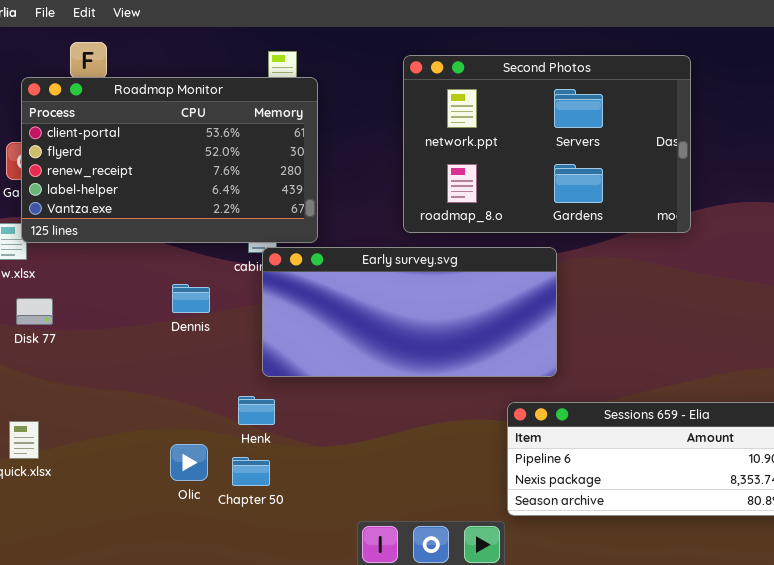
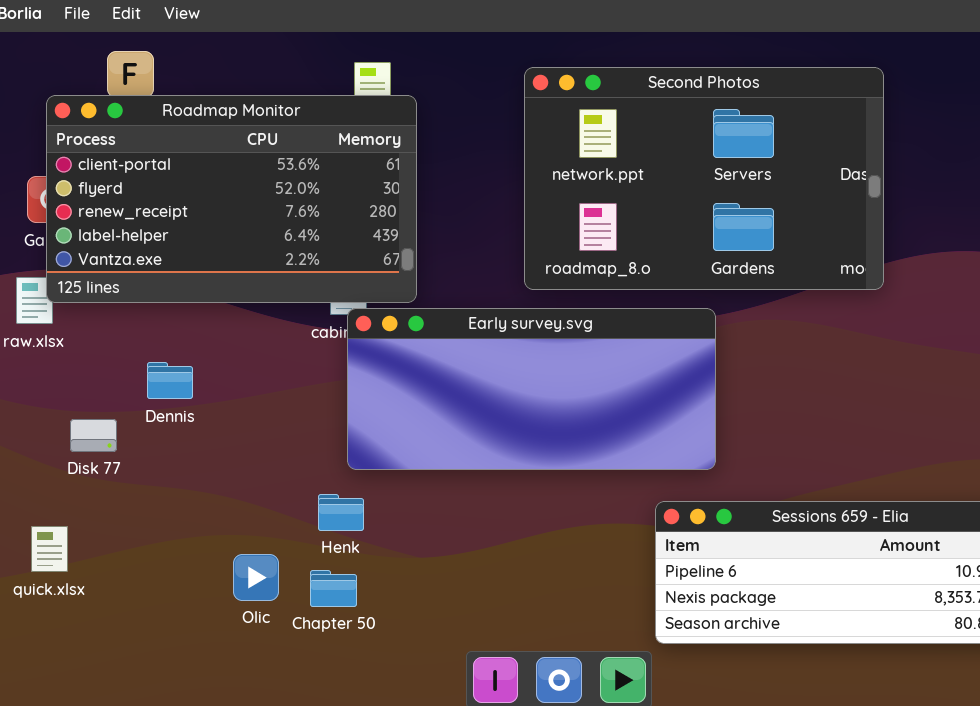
Dennis: [172,284,210,313] -> [147,362,193,399], moved
Disk 77: [16,298,53,325] -> [70,419,117,452], moved

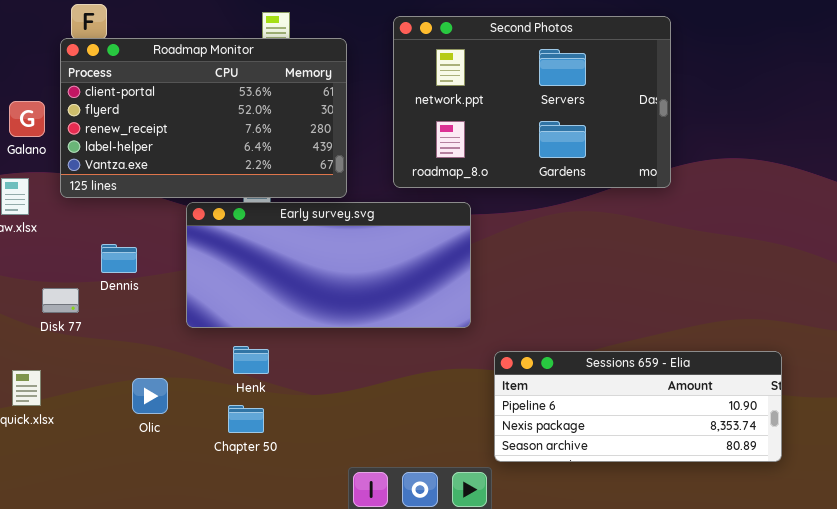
Roadmap Monitor: [46,95,417,303] -> [60,38,347,198], moved
Early survey.svg: [347,308,716,470] -> [186,202,471,328], moved
Olic: [233,554,279,601] -> [132,378,168,414], moved

